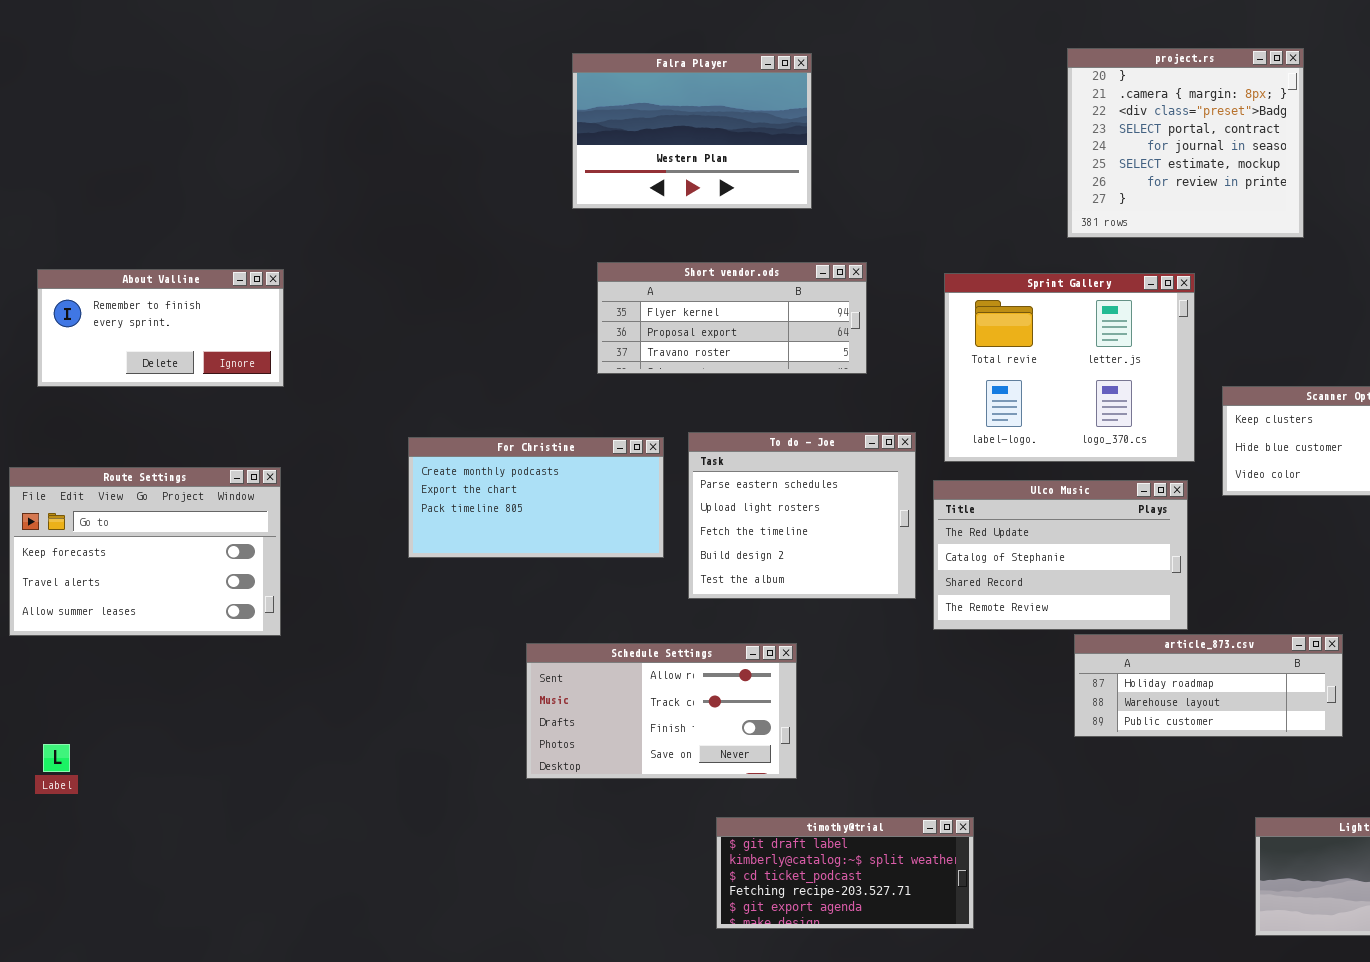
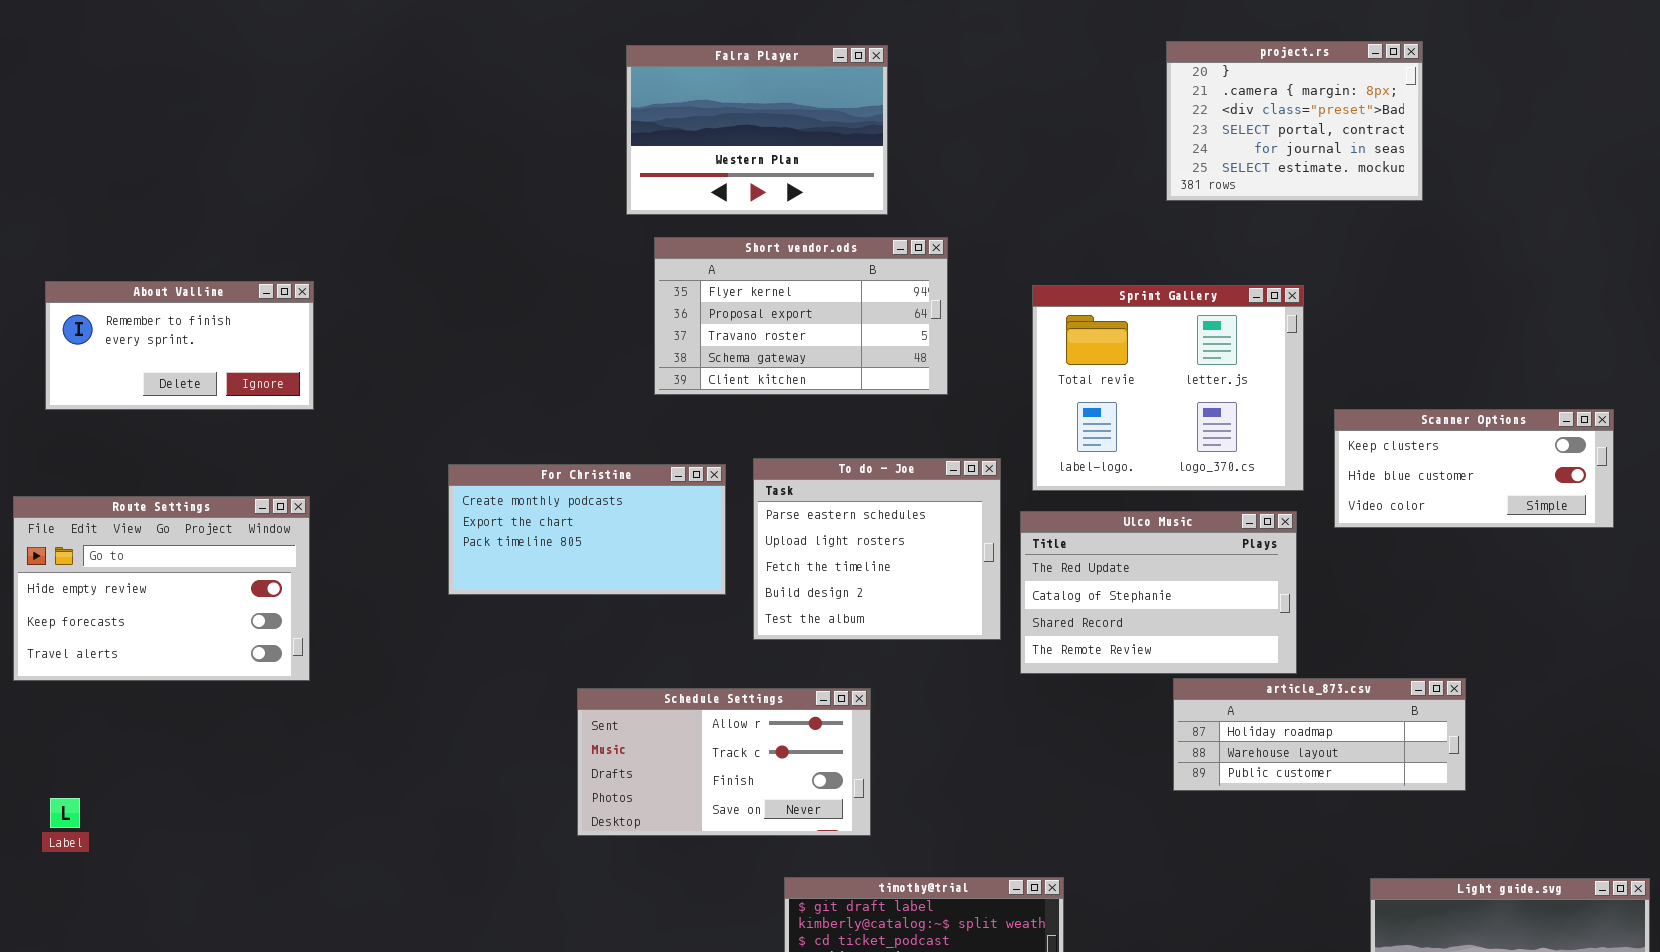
project.rs: [1067,48,1304,238] -> [1166,41,1423,201], resized
Short vendor.ods: [597,262,867,374] -> [654,237,948,395], resized
Route Settings: [9,467,281,636] -> [13,496,310,681], scrolled up 1 row

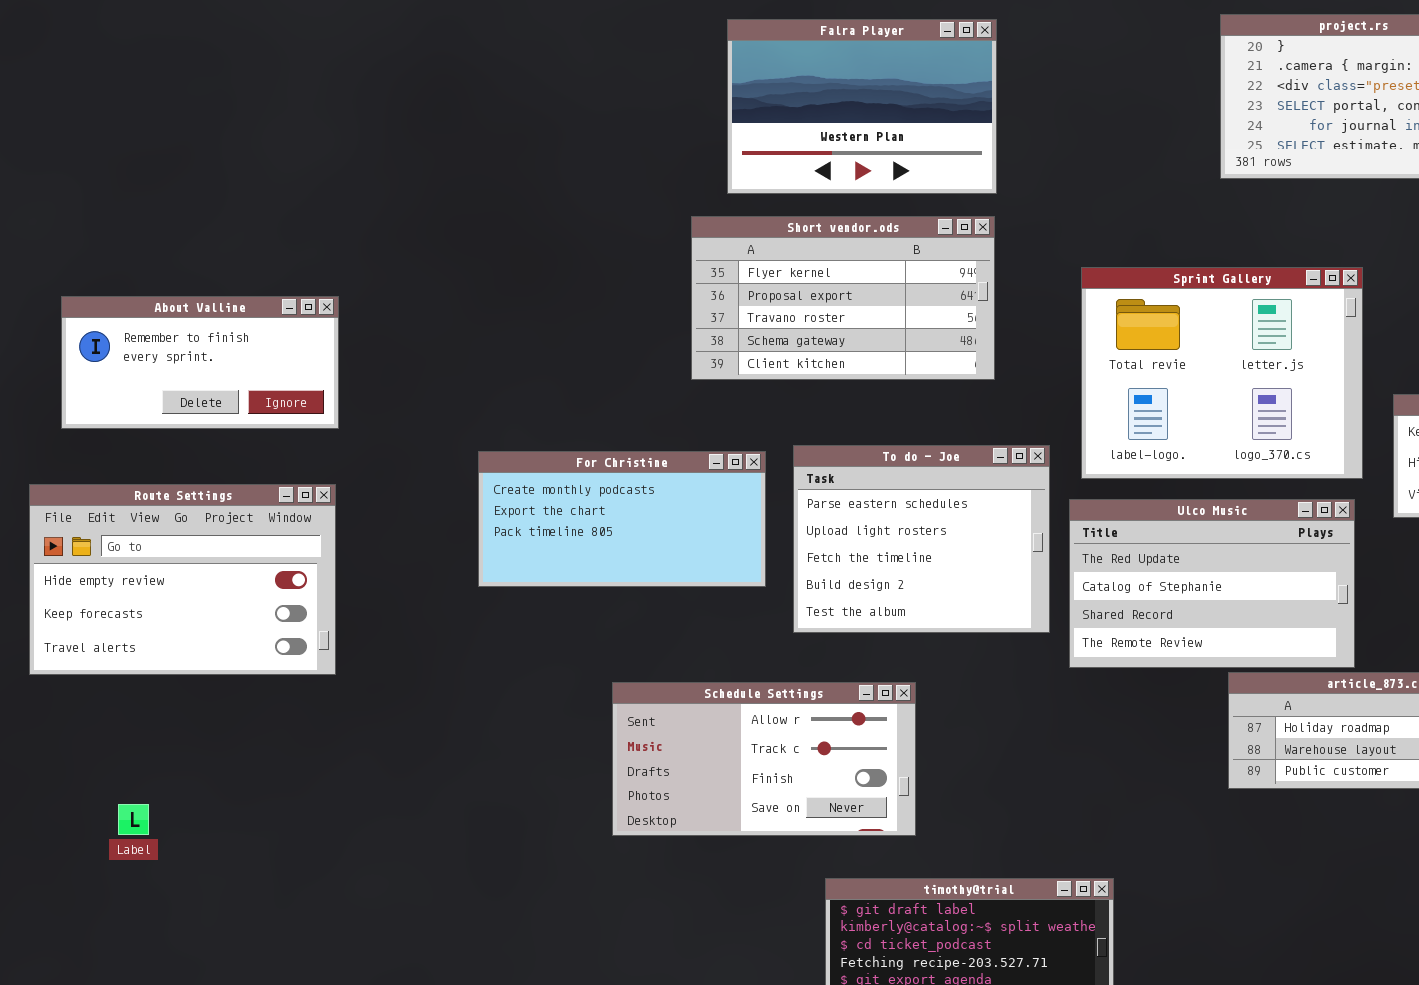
Falra Player: [626,45,888,215] -> [727,19,997,194], moved
About Valline: [45,281,314,410] -> [61,296,339,429], moved
Label: [50,798,80,828] -> [118,804,149,835], moved

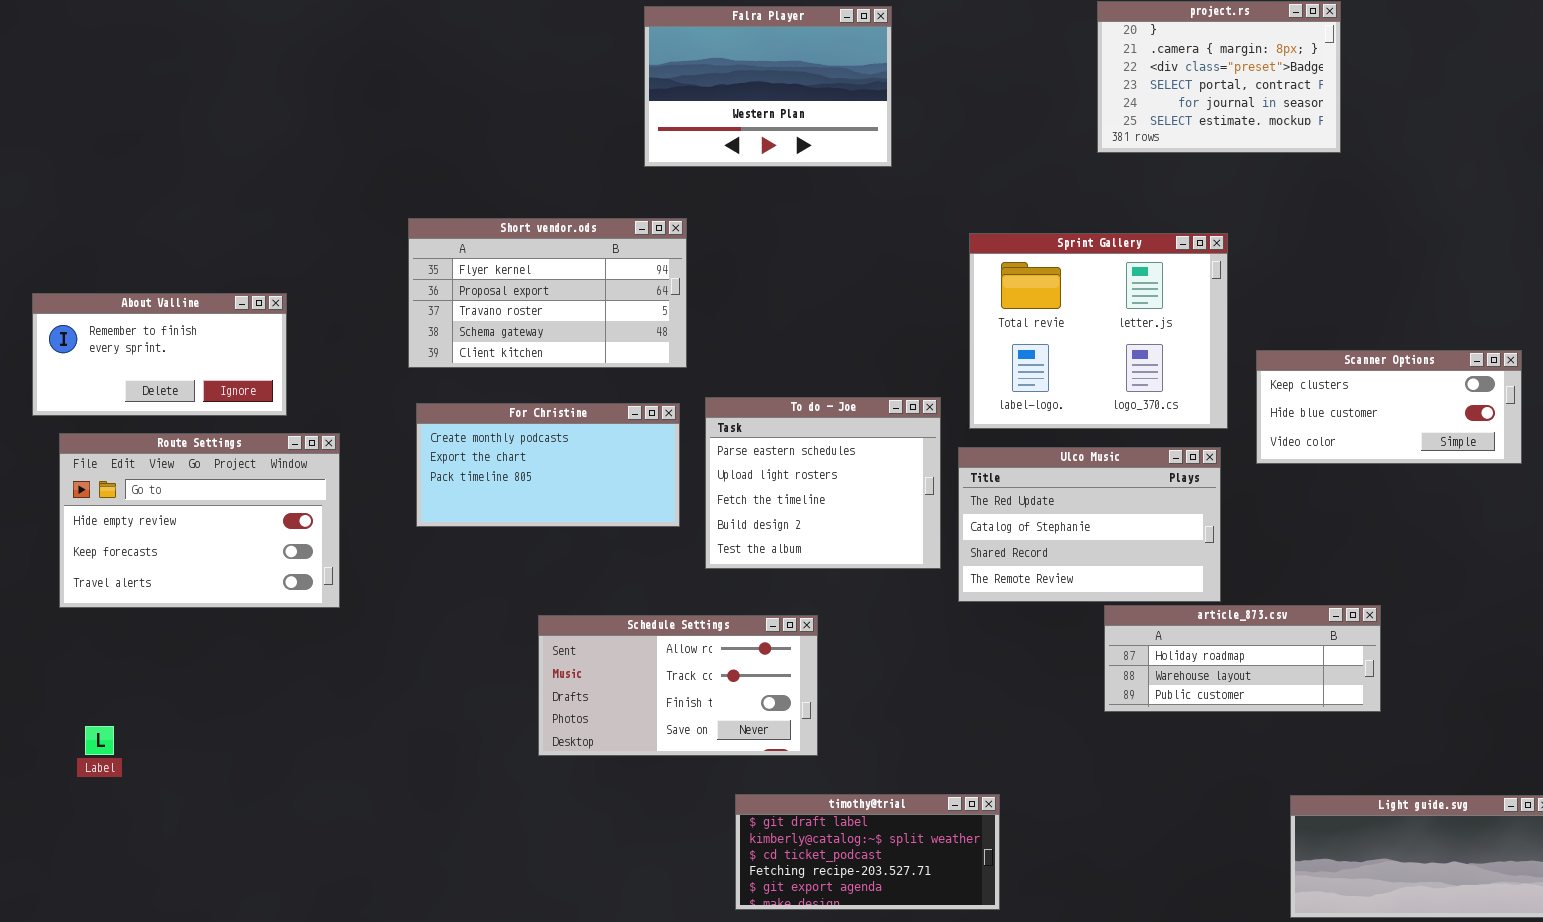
Short vendor.ods: [691,216,995,380] -> [408,218,687,368], moved
About Valline: [61,296,339,429] -> [32,293,287,416], moved
Route Settings: [29,484,336,675] -> [59,433,340,608], moved

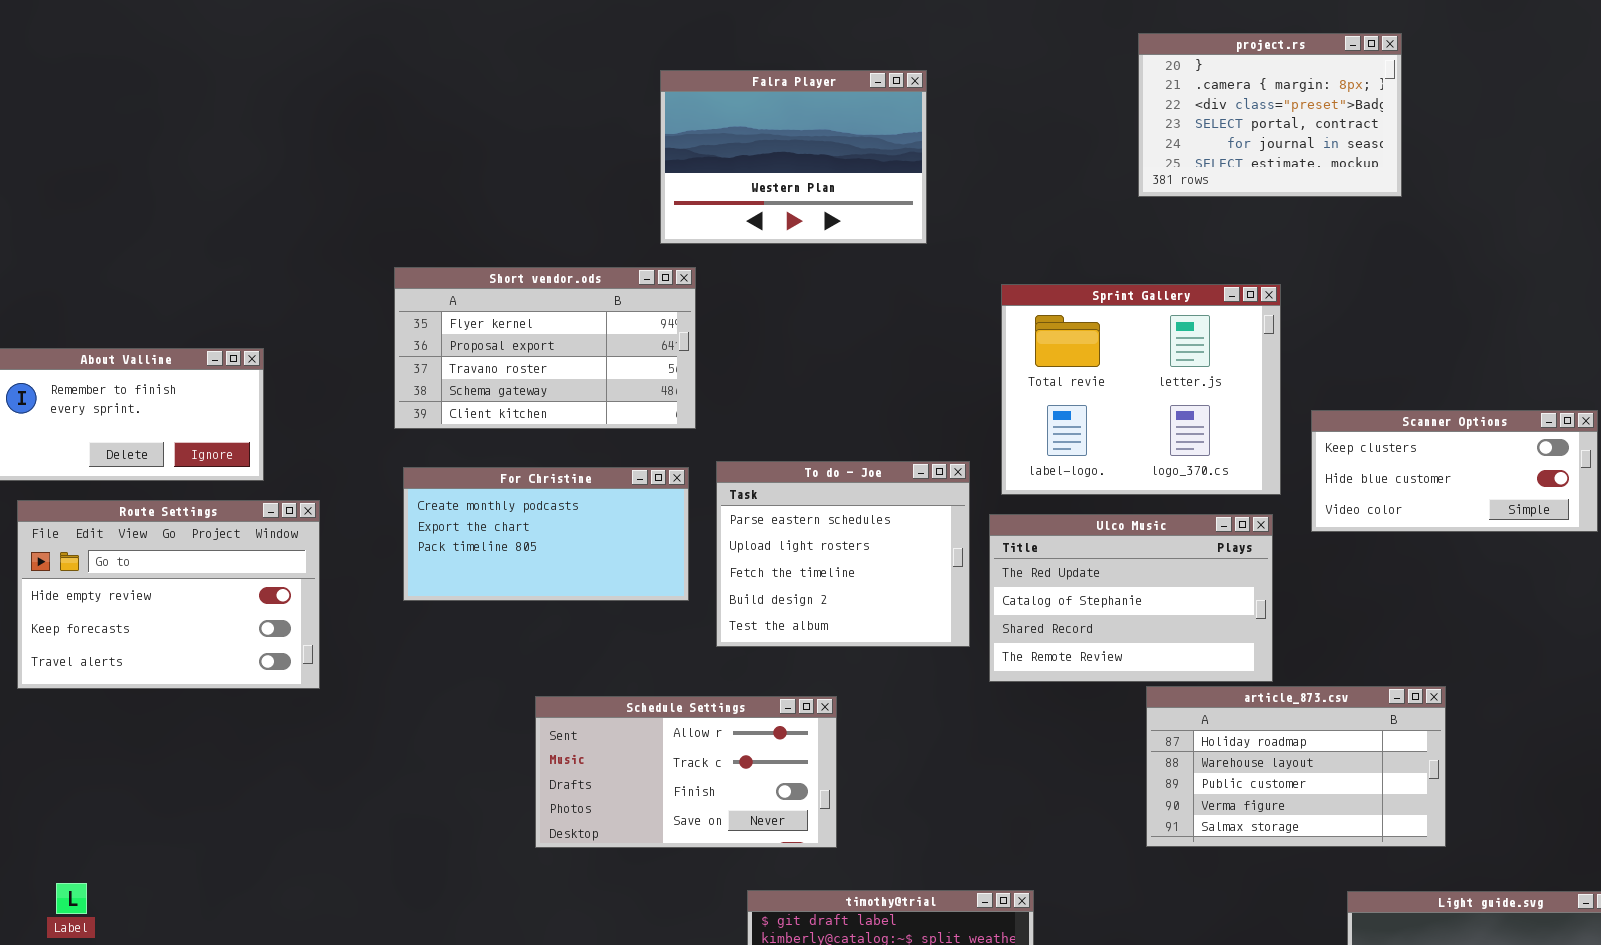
Falra Player: [644,6,892,167] -> [660,70,927,244], moved
article_873.csv: [1104,605,1381,712] -> [1146,686,1446,847], resized
Label: [85,726,114,755] -> [56,883,87,914], moved

